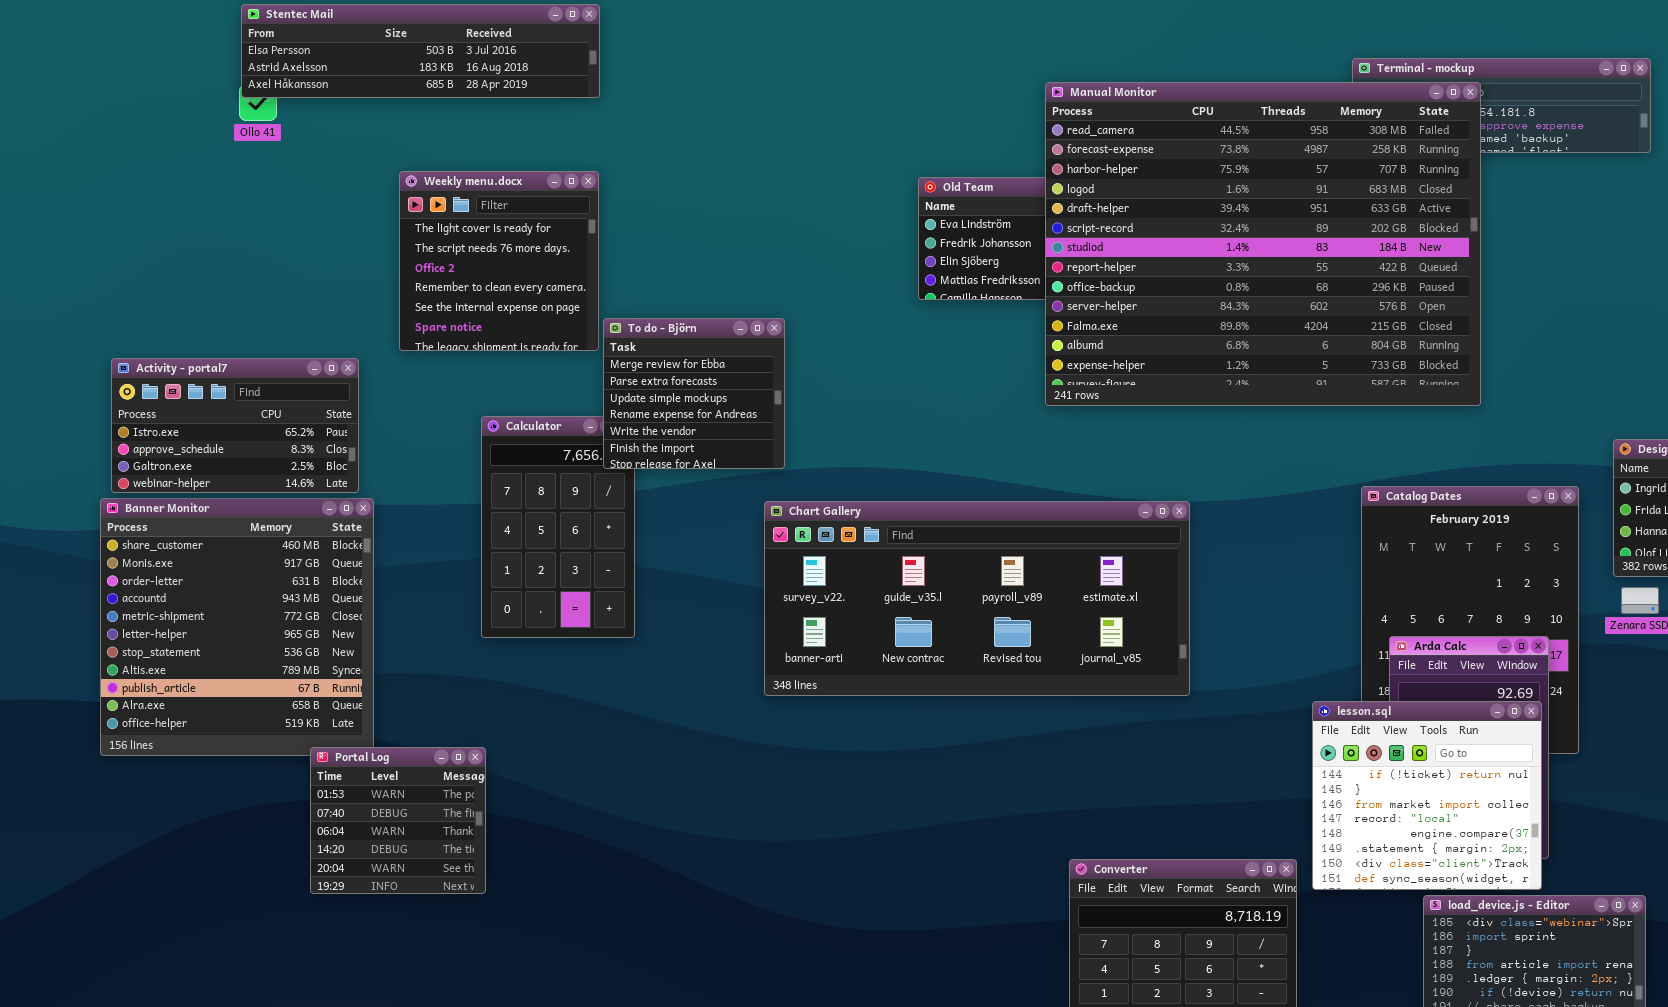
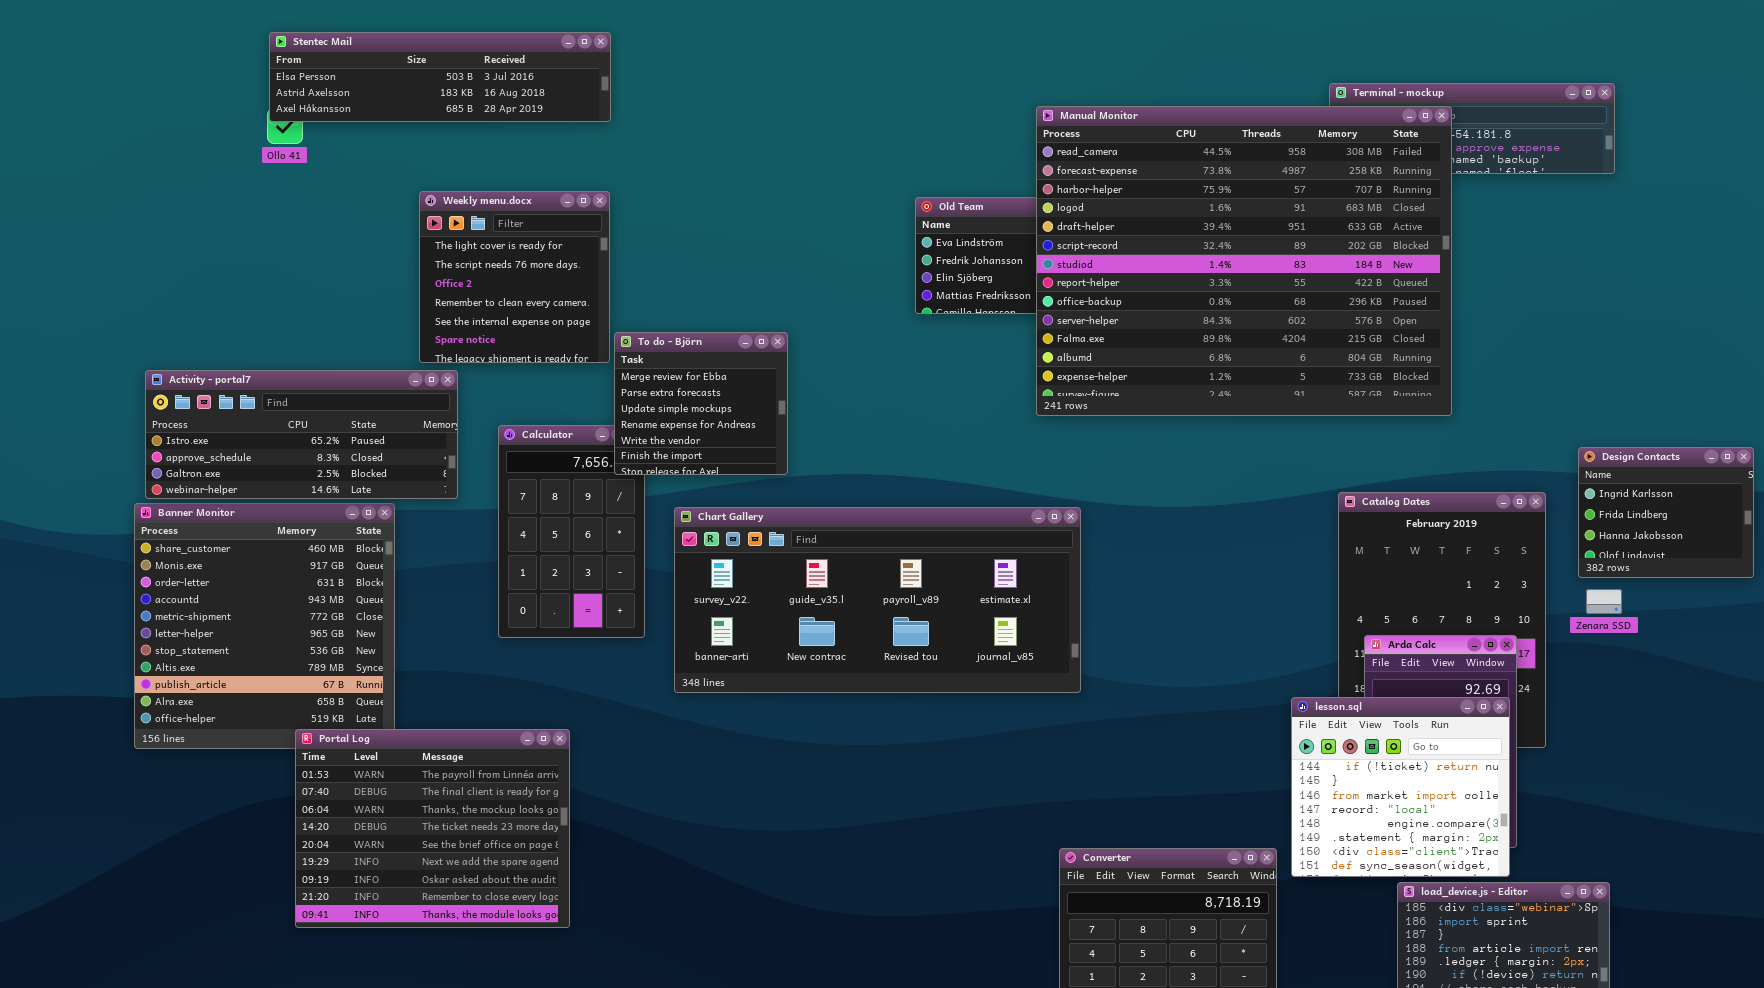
Activity - portal7: [111,358,359,493] -> [145,370,458,499], resized
Chart Gallery: [764,501,1190,696] -> [674,507,1081,693], moved
Portal Log: [310,747,486,894] -> [295,729,570,928], moved, resized

